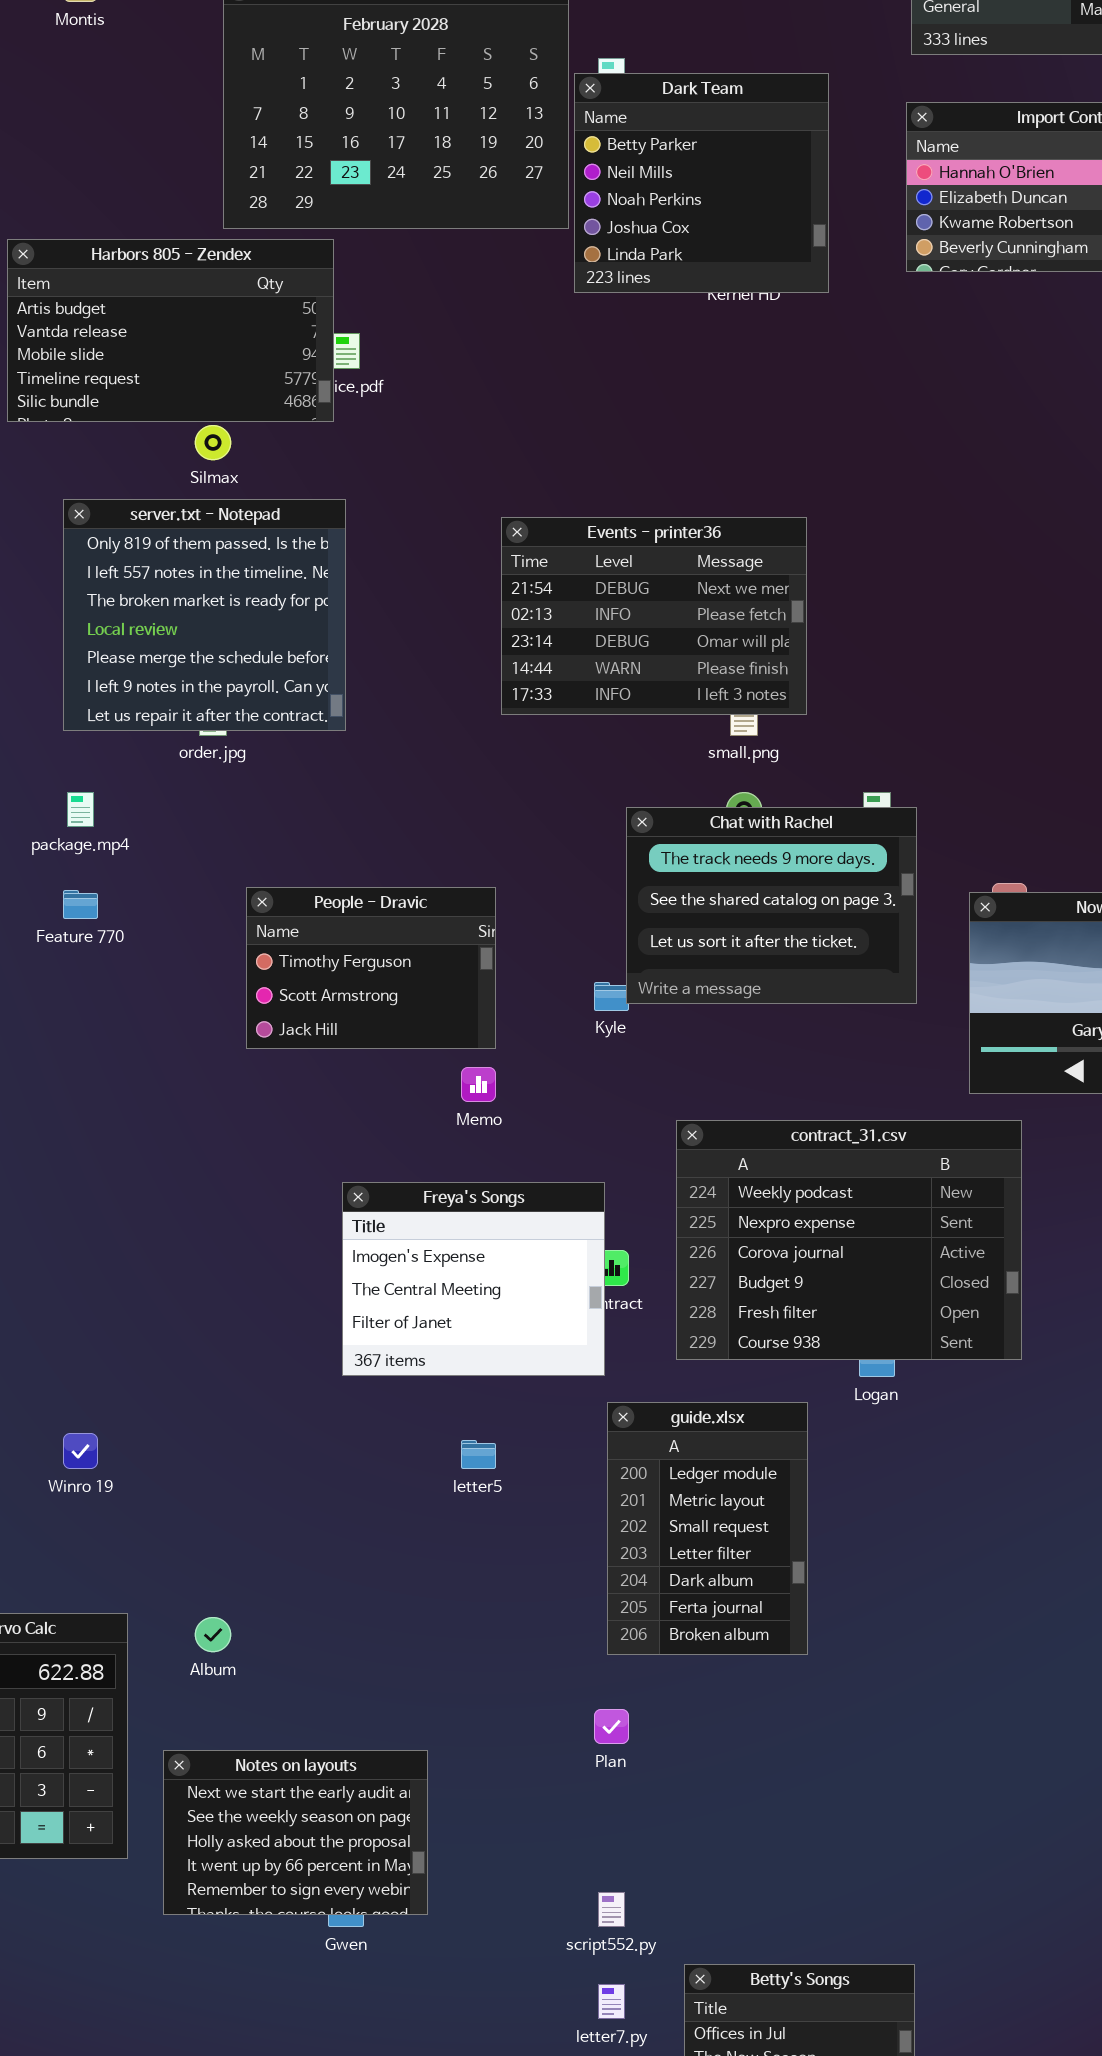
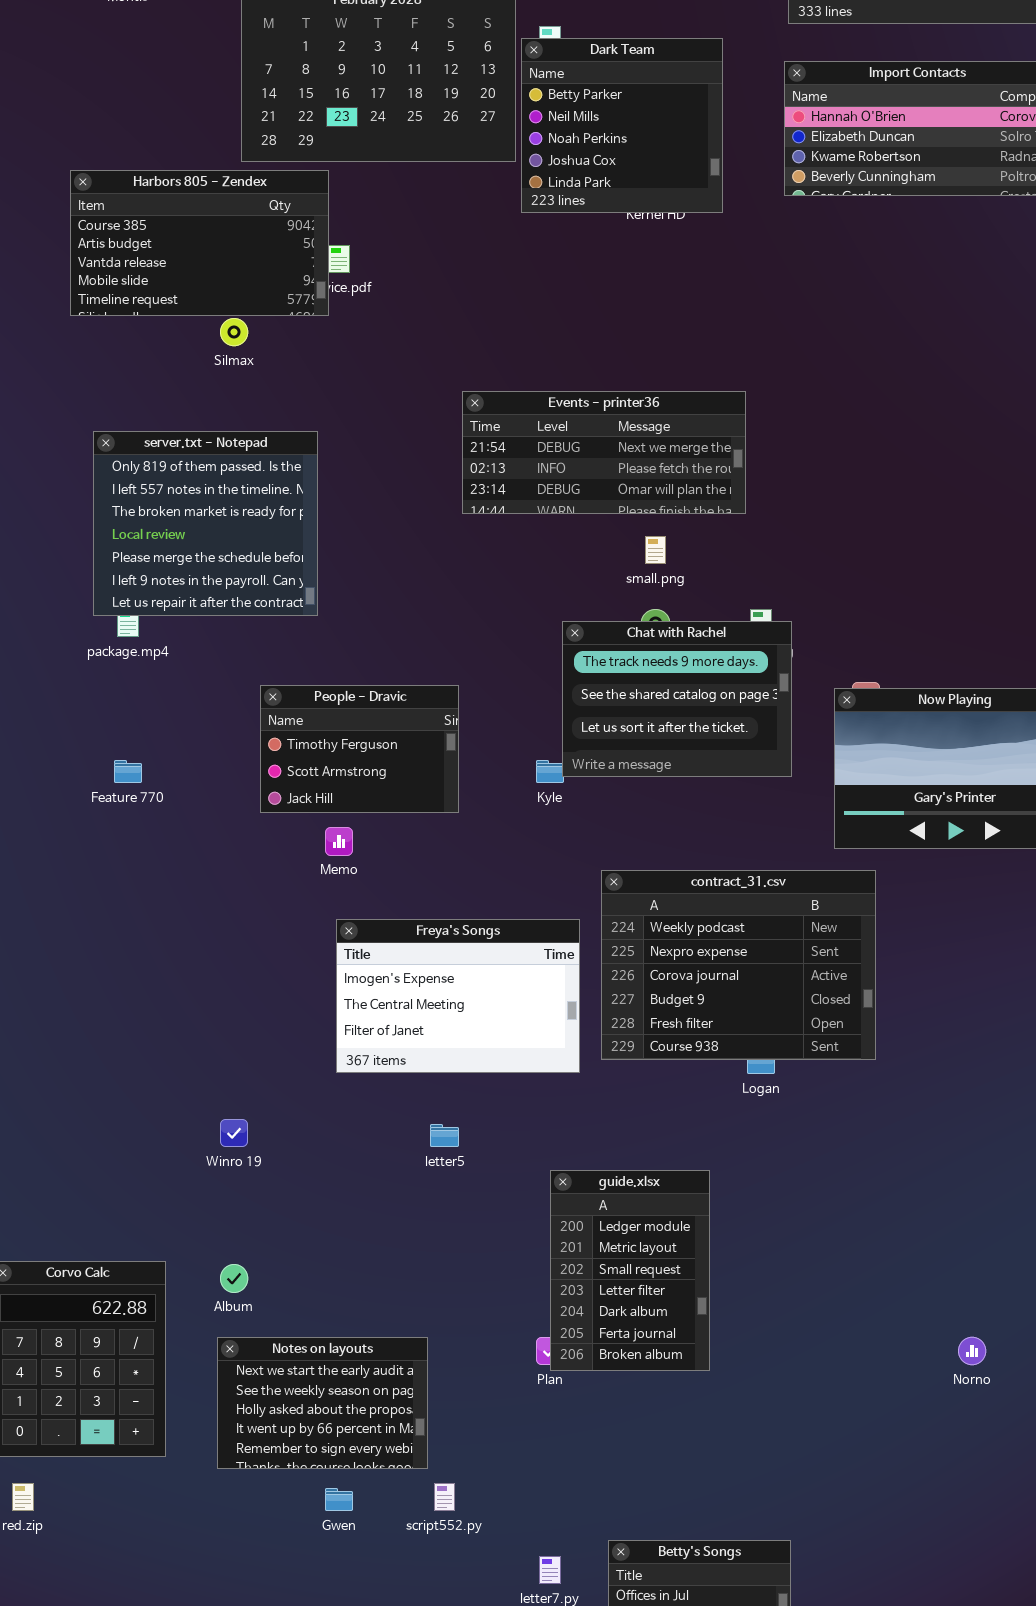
Harbors 805 - Zendex: [7,239,334,422] -> [70,170,329,316], scrolled up 1 row
server.txt - Notepad: [63,499,346,731] -> [93,431,318,616], moved
Events - printer36: [501,517,807,715] -> [462,391,746,514], resized
Feature 770: [63,890,98,919] -> [114,760,142,783], moved
Memo: [461,1067,496,1102] -> [325,827,353,856], moved
Freya's Songs: [342,1182,605,1376] -> [336,919,580,1073], resized
guide.xlsx: [607,1402,808,1655] -> [550,1170,710,1371], moved
Winro 19: [63,1433,98,1469] -> [220,1119,248,1147], moved
Notes on layouts: [163,1750,428,1915] -> [217,1337,428,1469], moved
script552.py: [598,1892,625,1927] -> [434,1483,455,1511], moved

